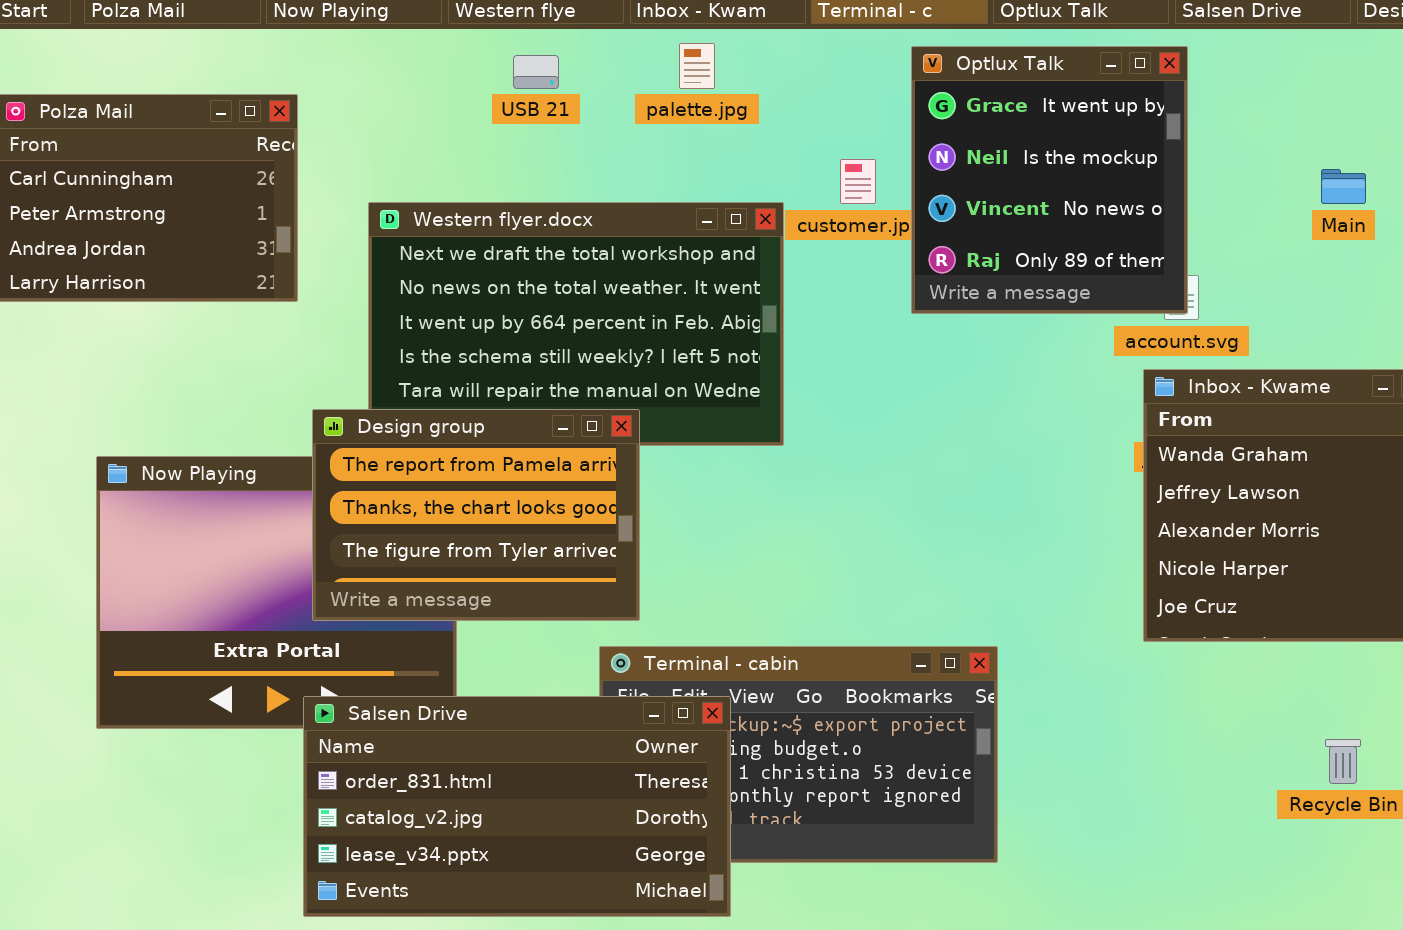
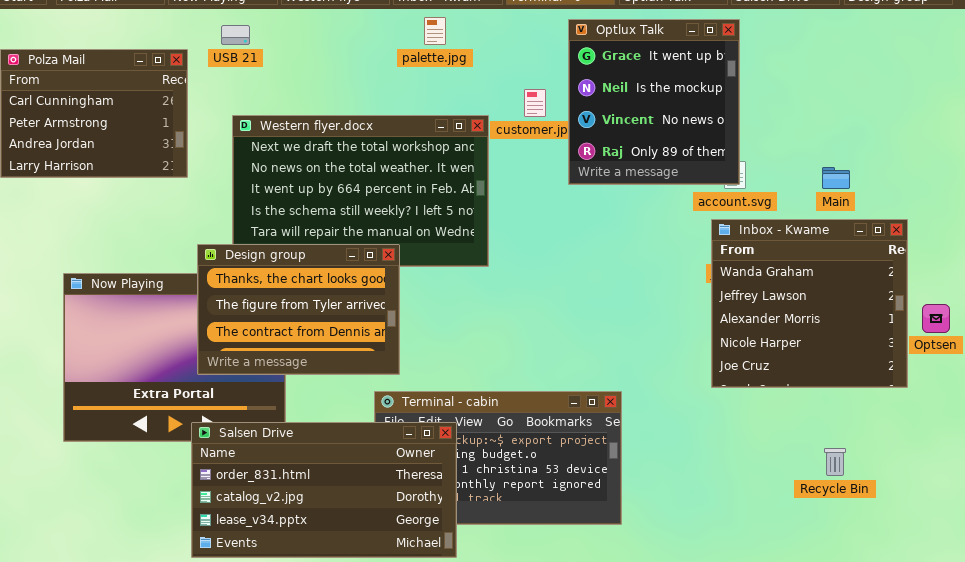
USB 21: [513,55,559,89] -> [221,25,250,45], moved
Main: [1321,169,1366,204] -> [822,167,850,189], moved
Design group: [312,409,640,621] -> [197,244,400,375], scrolled down 1 row

